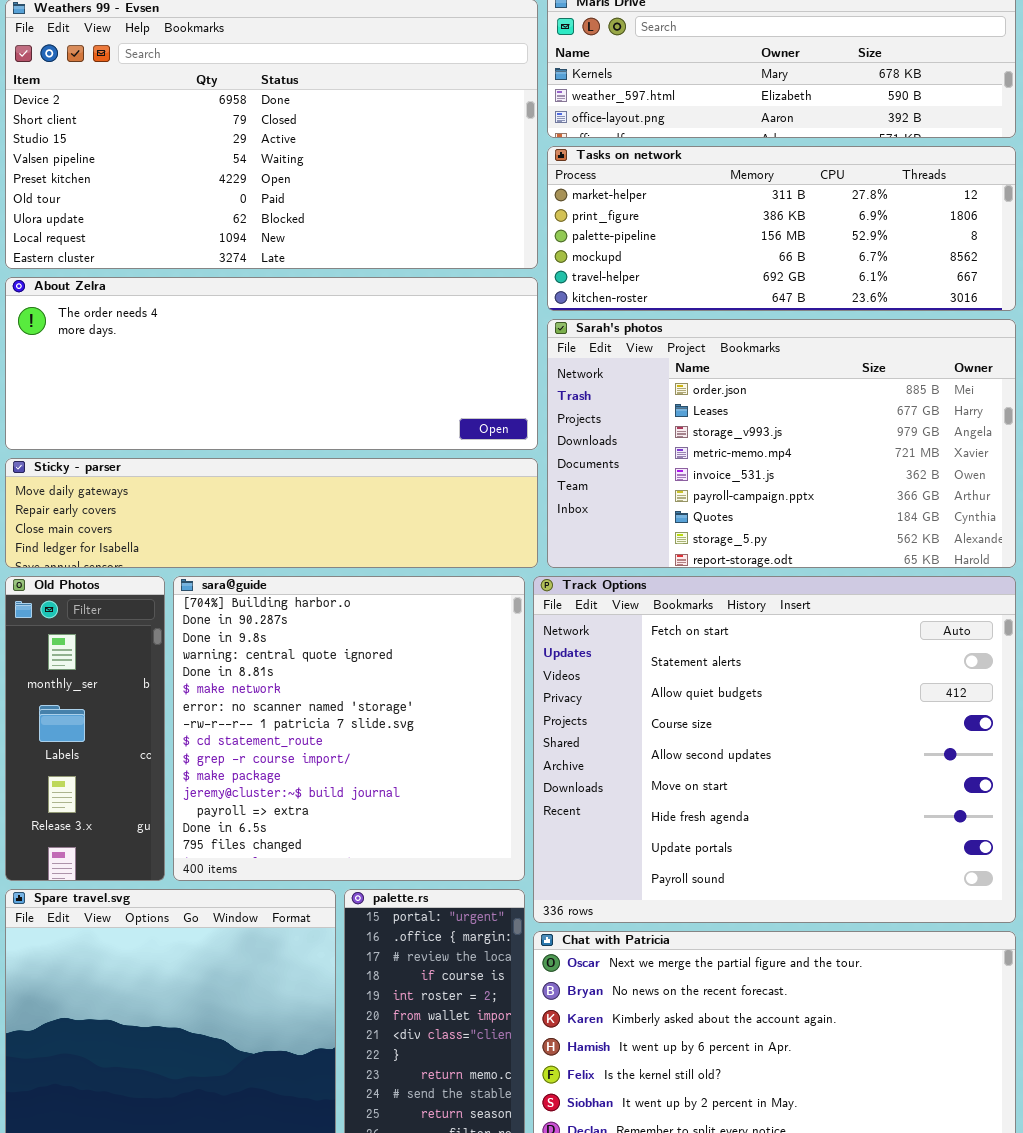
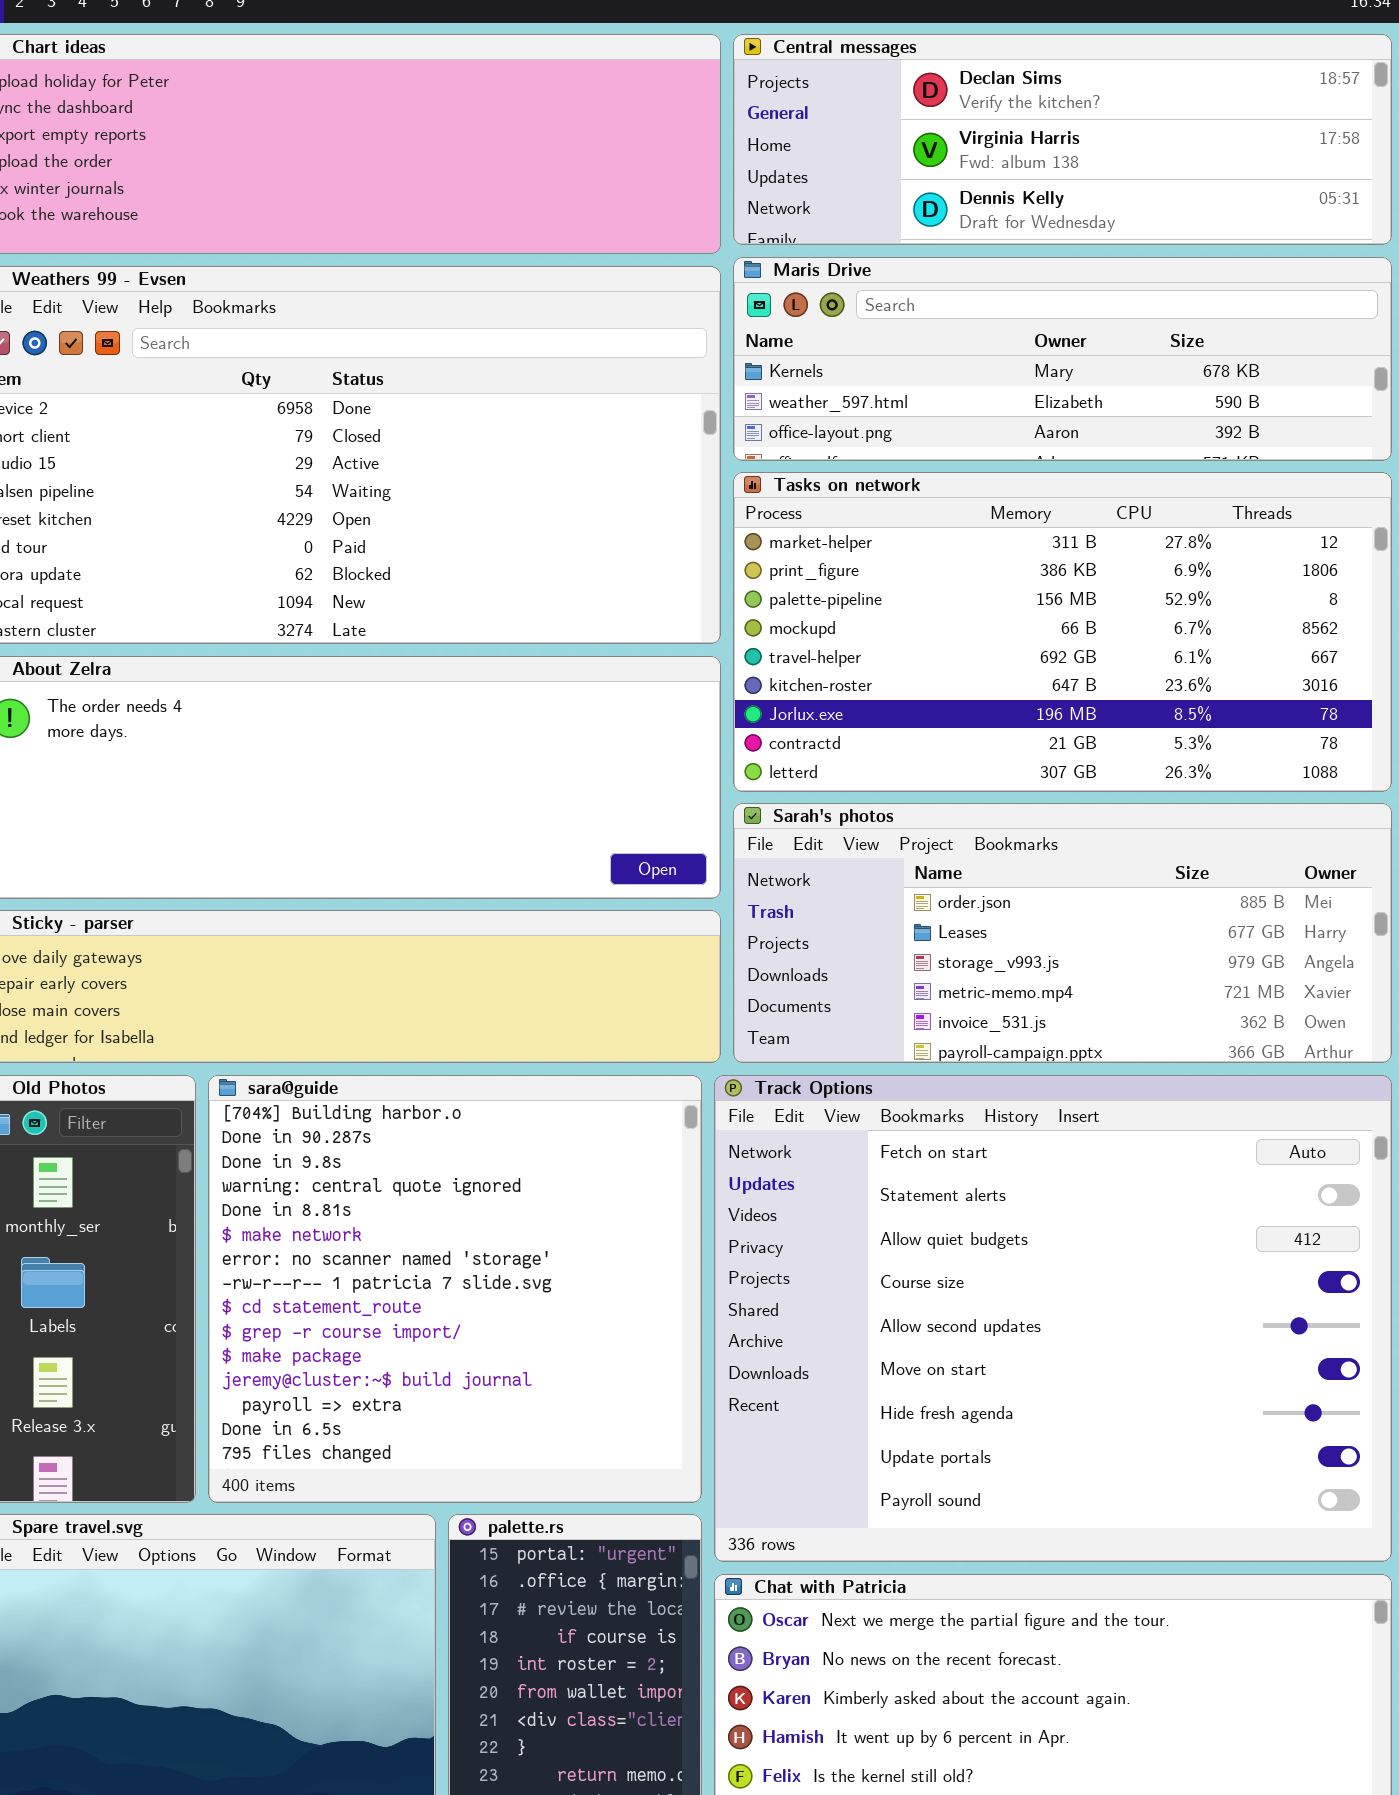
Tasks on network: [547,146,1016,311] -> [733,472,1392,792], resized
Sarah's photos: [547,319,1016,568] -> [733,803,1392,1063], resized

